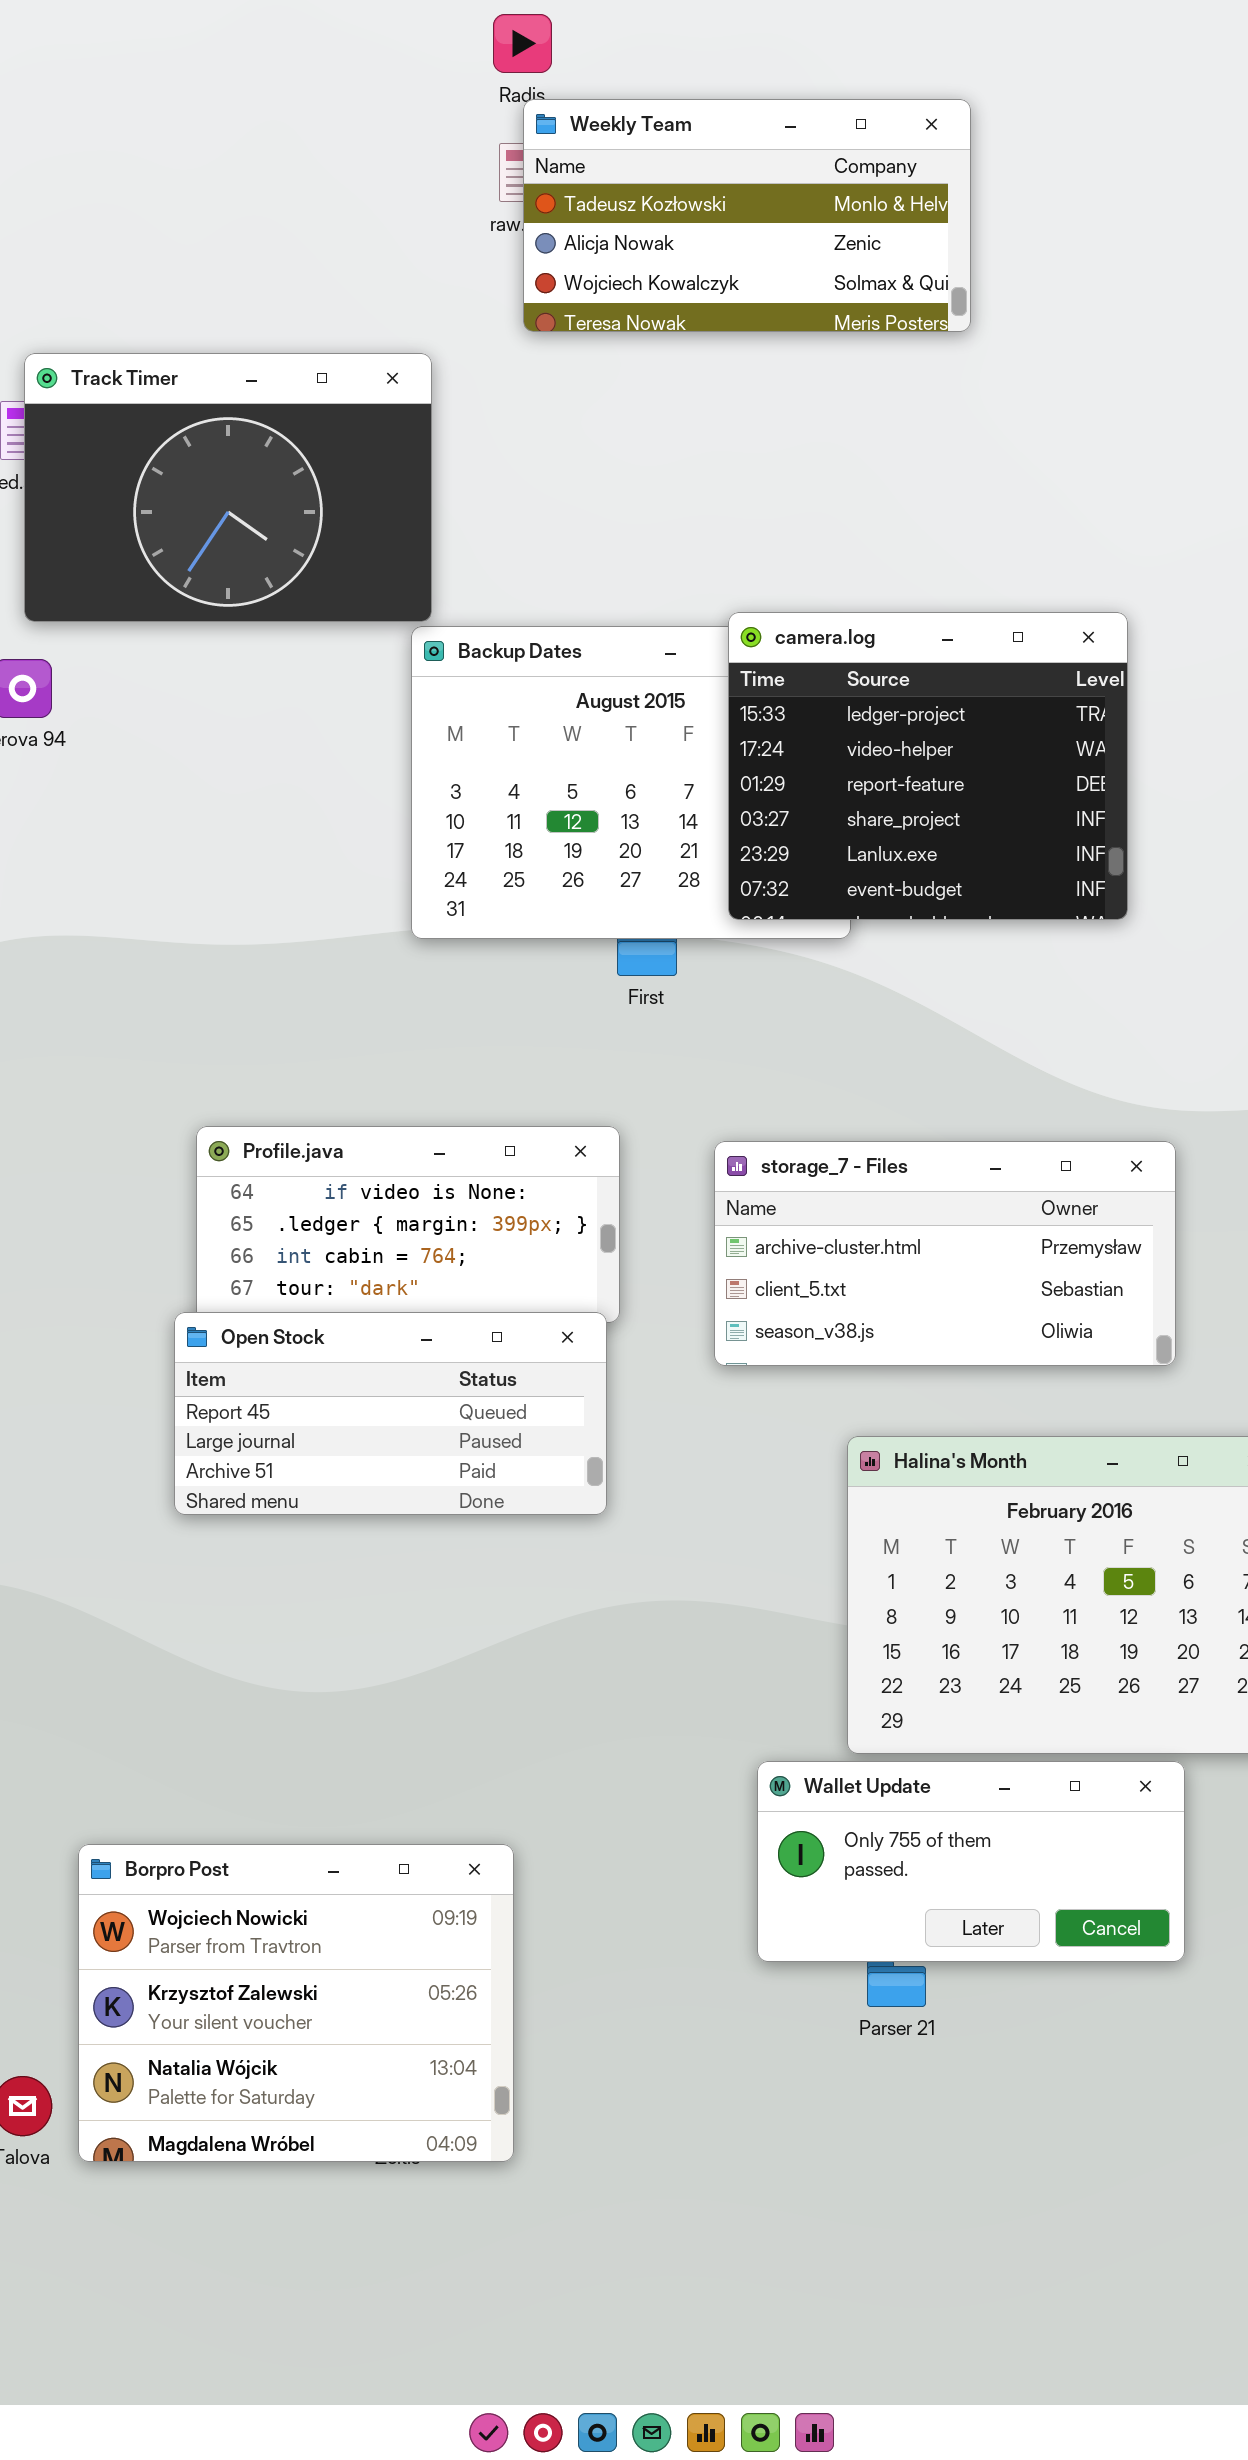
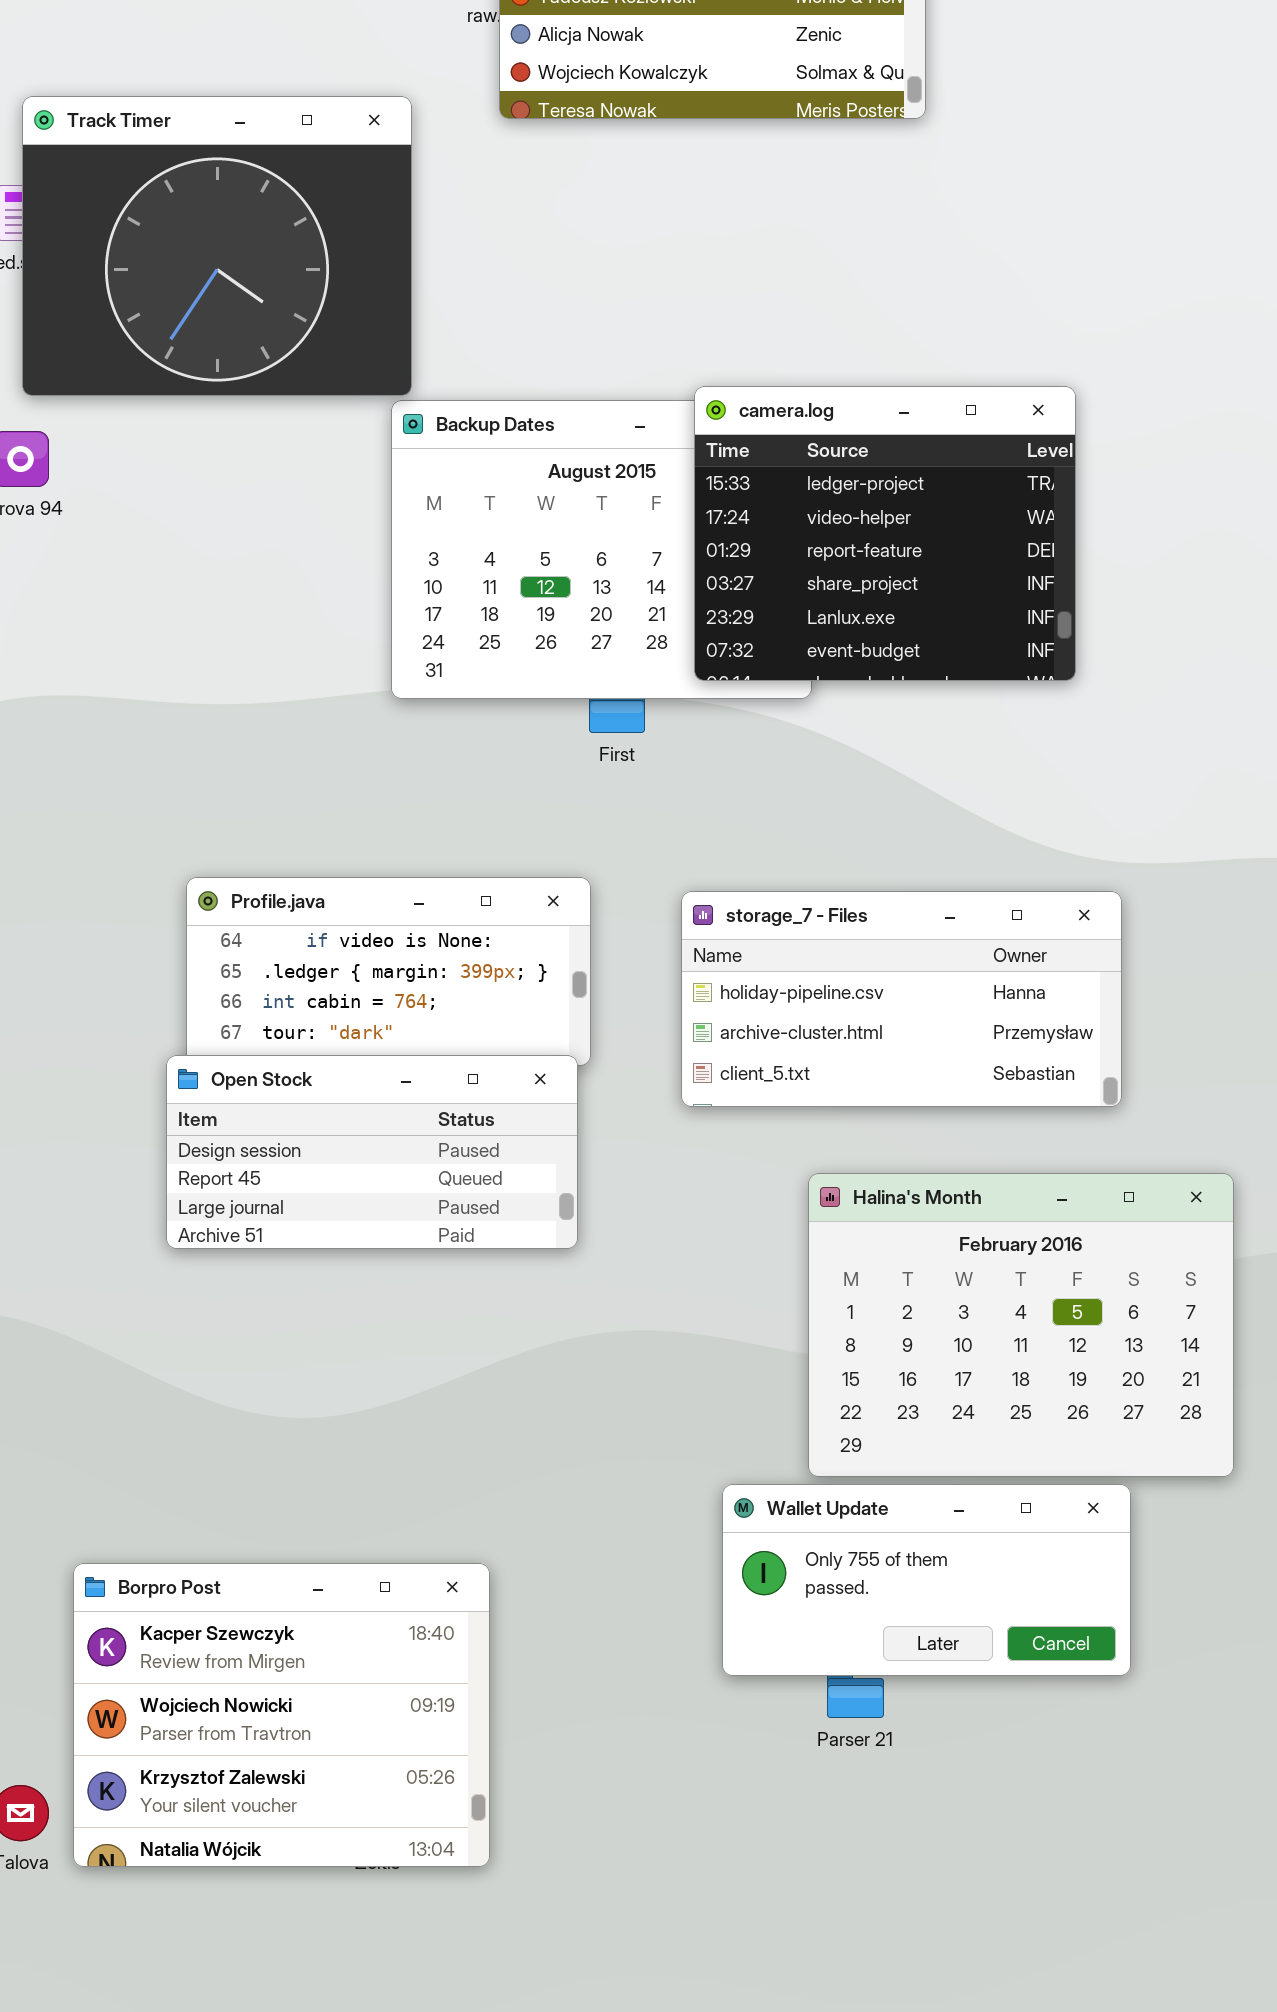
Track Timer: [24,353,432,622] -> [22,96,412,396], resized
storage_7 - Files: [714,1141,1176,1366] -> [681,891,1122,1107], scrolled up 1 row
Open Stock: [174,1312,607,1515] -> [166,1055,578,1249], scrolled up 1 row
Borpro Post: [78,1844,514,2162] -> [73,1563,490,1867], scrolled up 1 row

